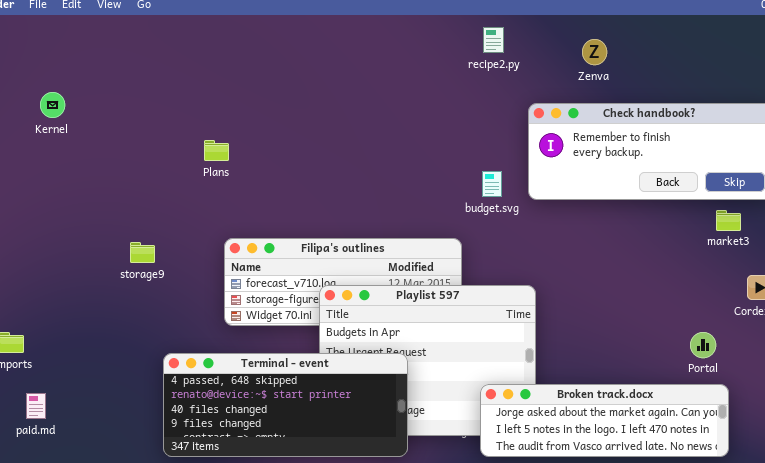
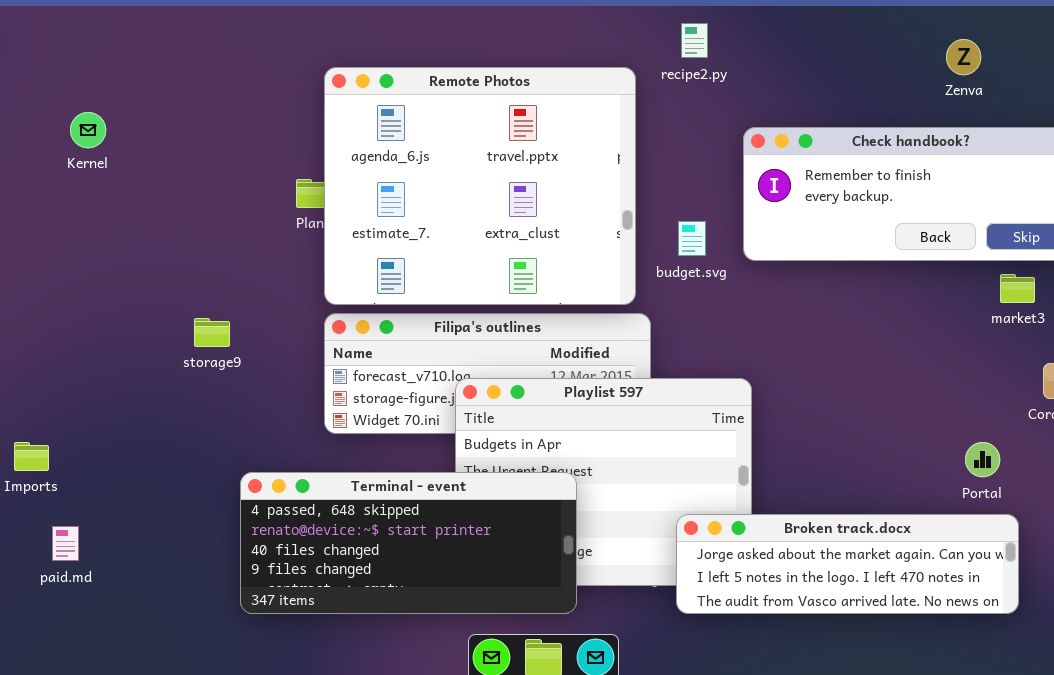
Zenva: [582,39,607,65] -> [946,39,981,75], moved
Remote Photos: none -> [324,67,636,305], opened

